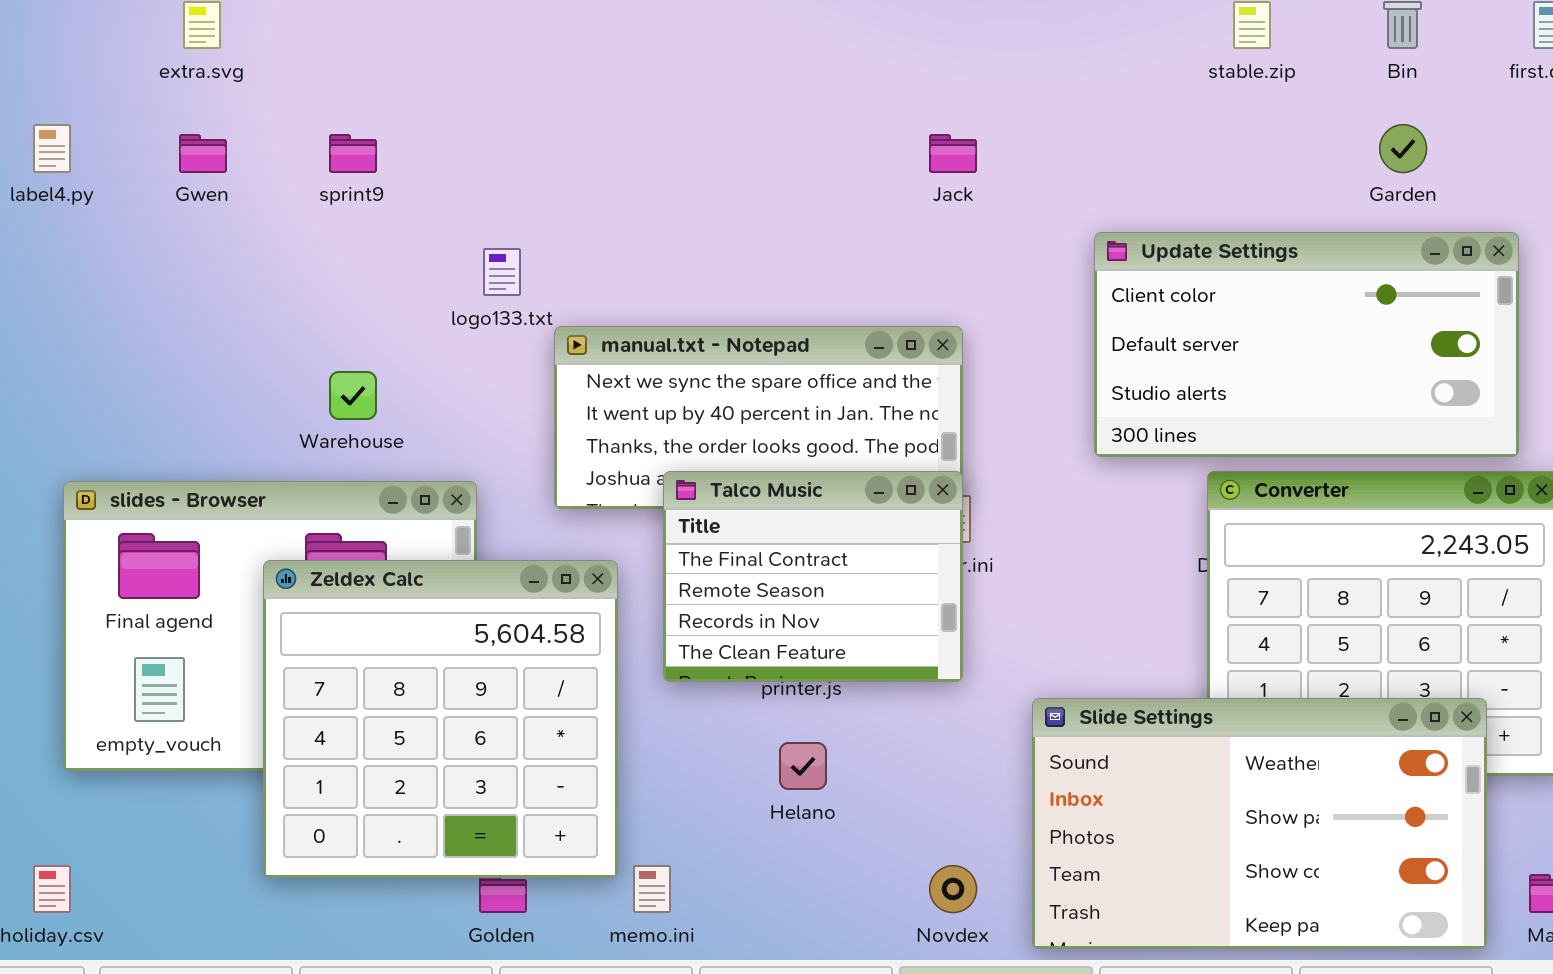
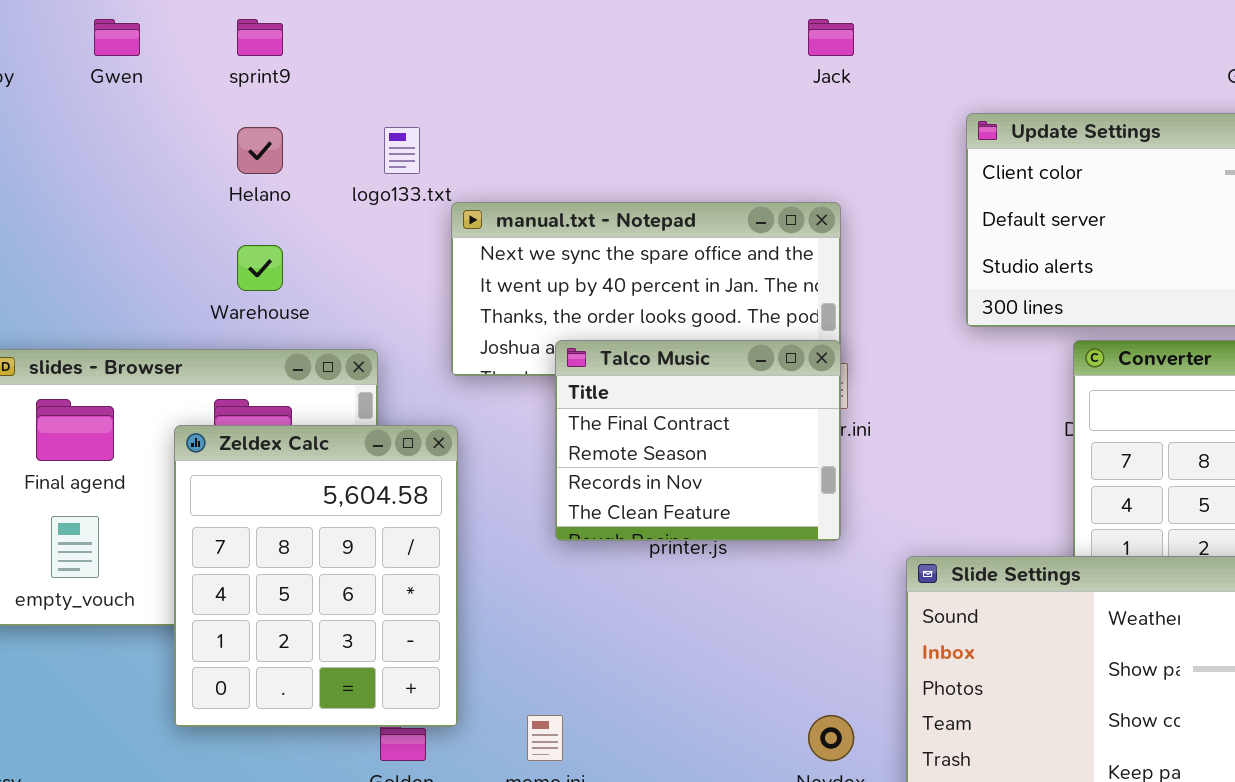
Zeldex Calc: [263,560,618,878] -> [174,425,458,727], resized
Helano: [779,742,827,790] -> [237,127,283,174], moved

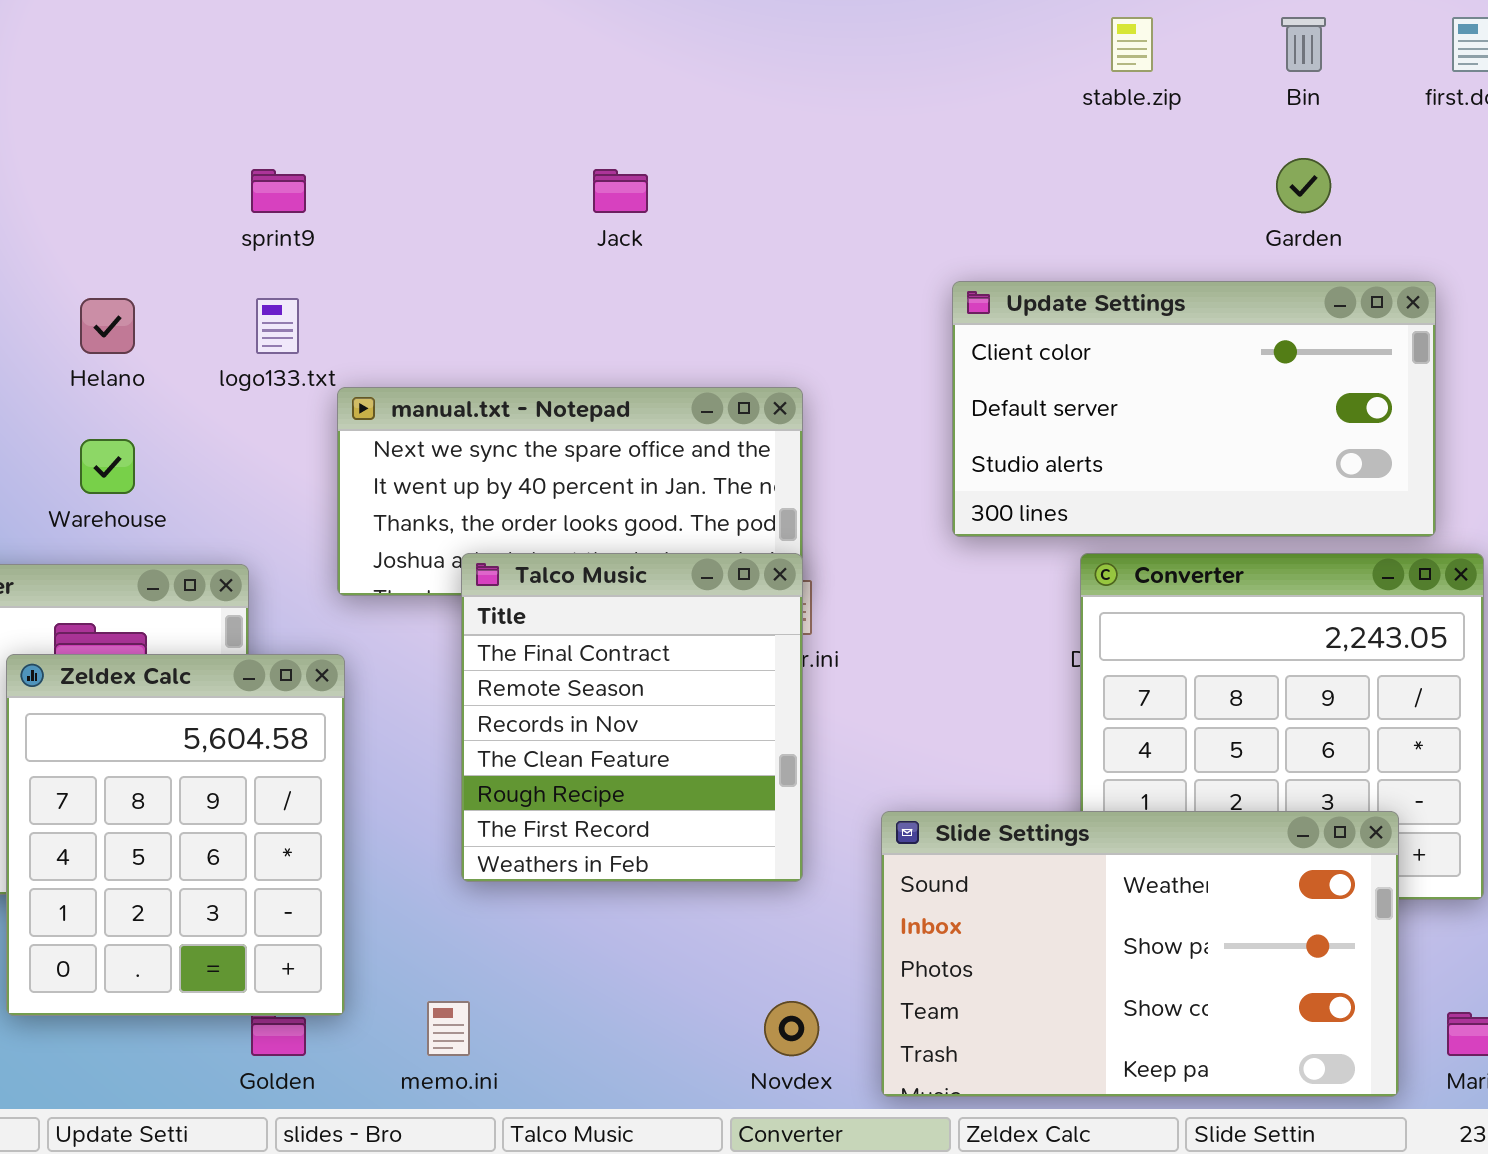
sprint9: [237,19,283,56] -> [251,169,306,213], moved
Jack: [808,19,854,56] -> [593,169,648,213], moved
Talco Music: [555,340,841,541] -> [461,553,803,882], resized

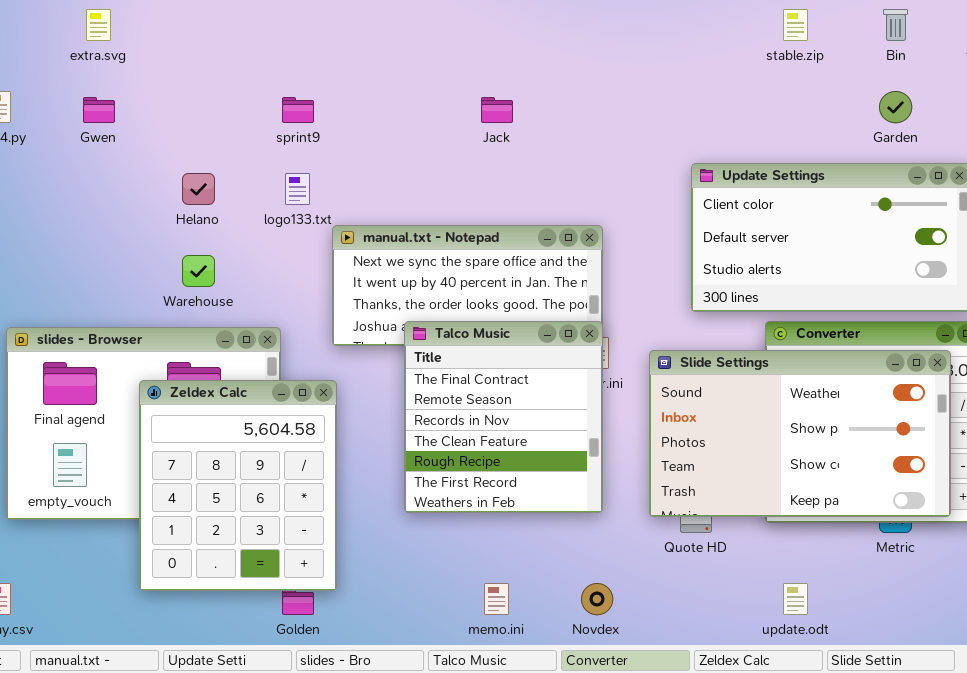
Slide Settings: [881,811,1399,1097] -> [649,350,951,517], moved
memo.ini: [427,1001,470,1056] -> [484,583,509,615], moved

